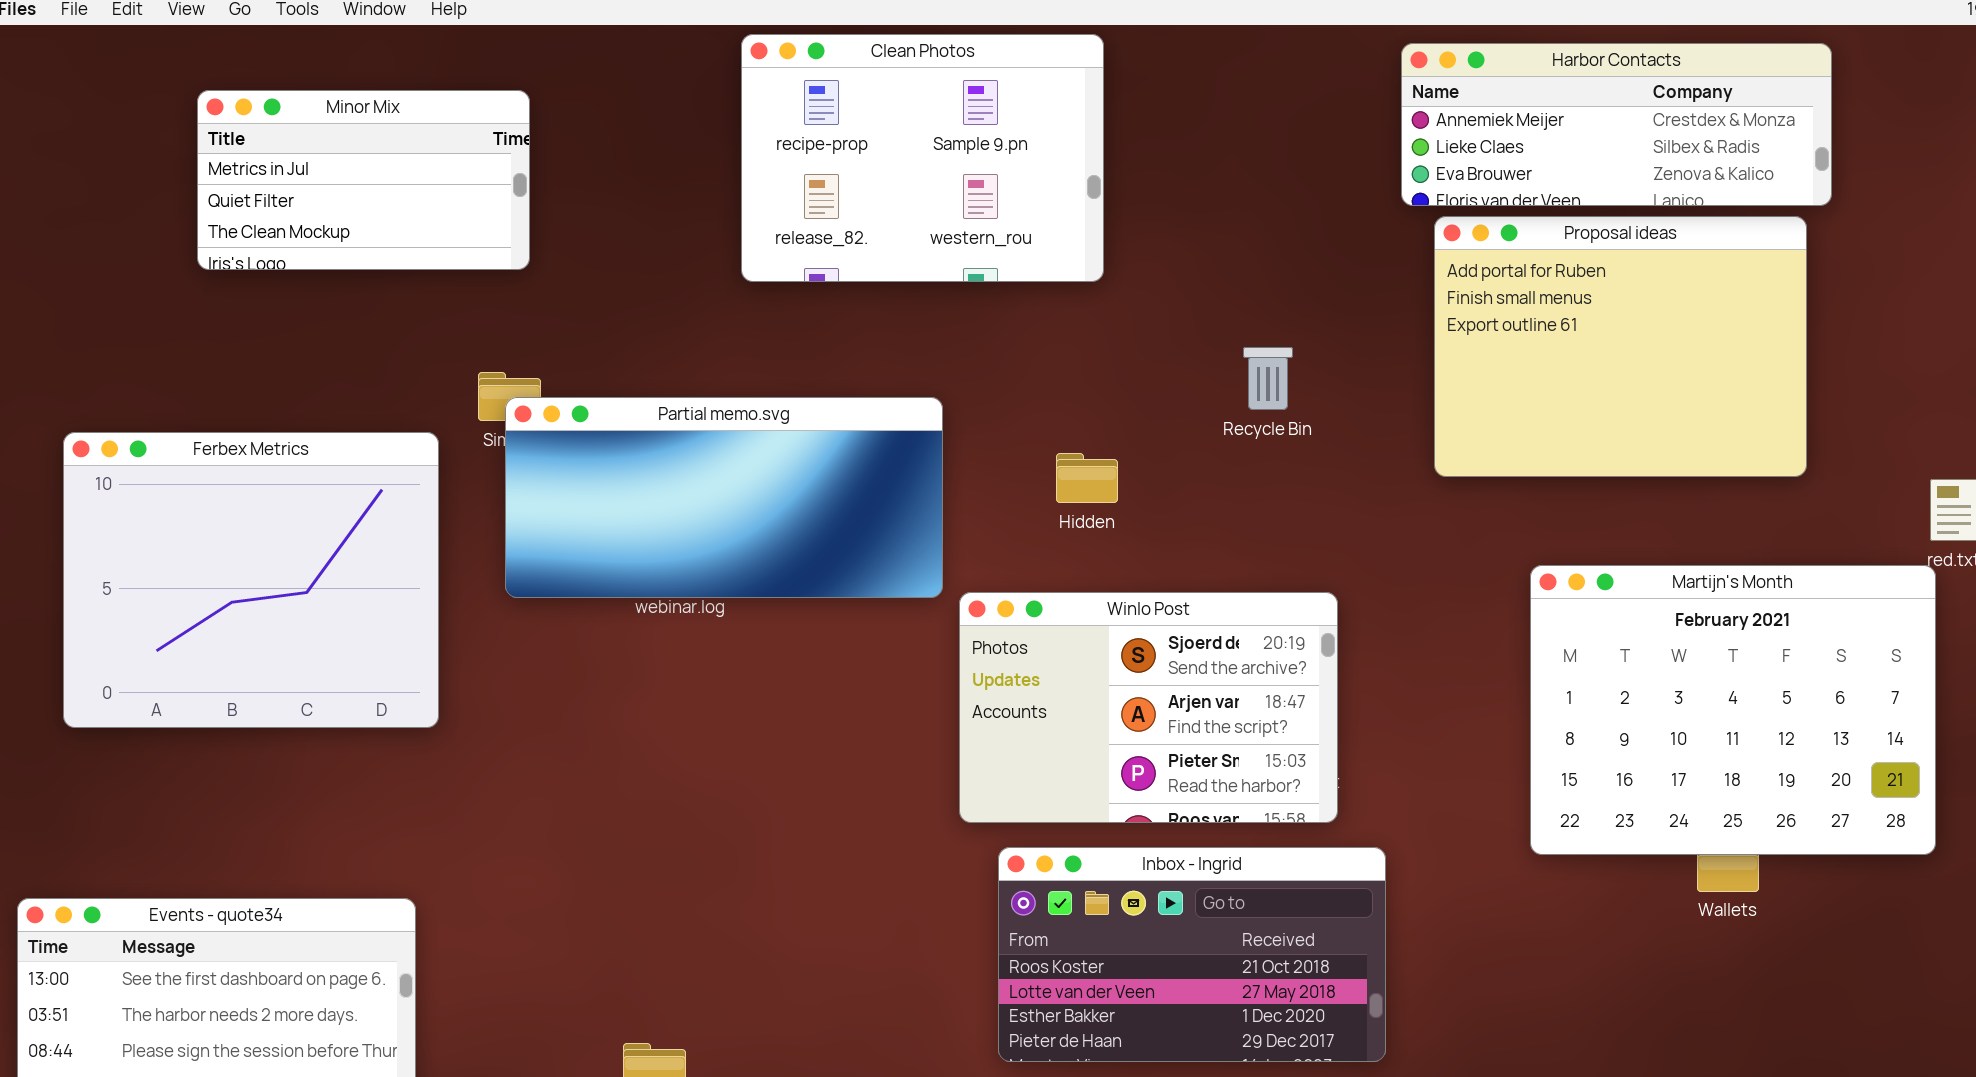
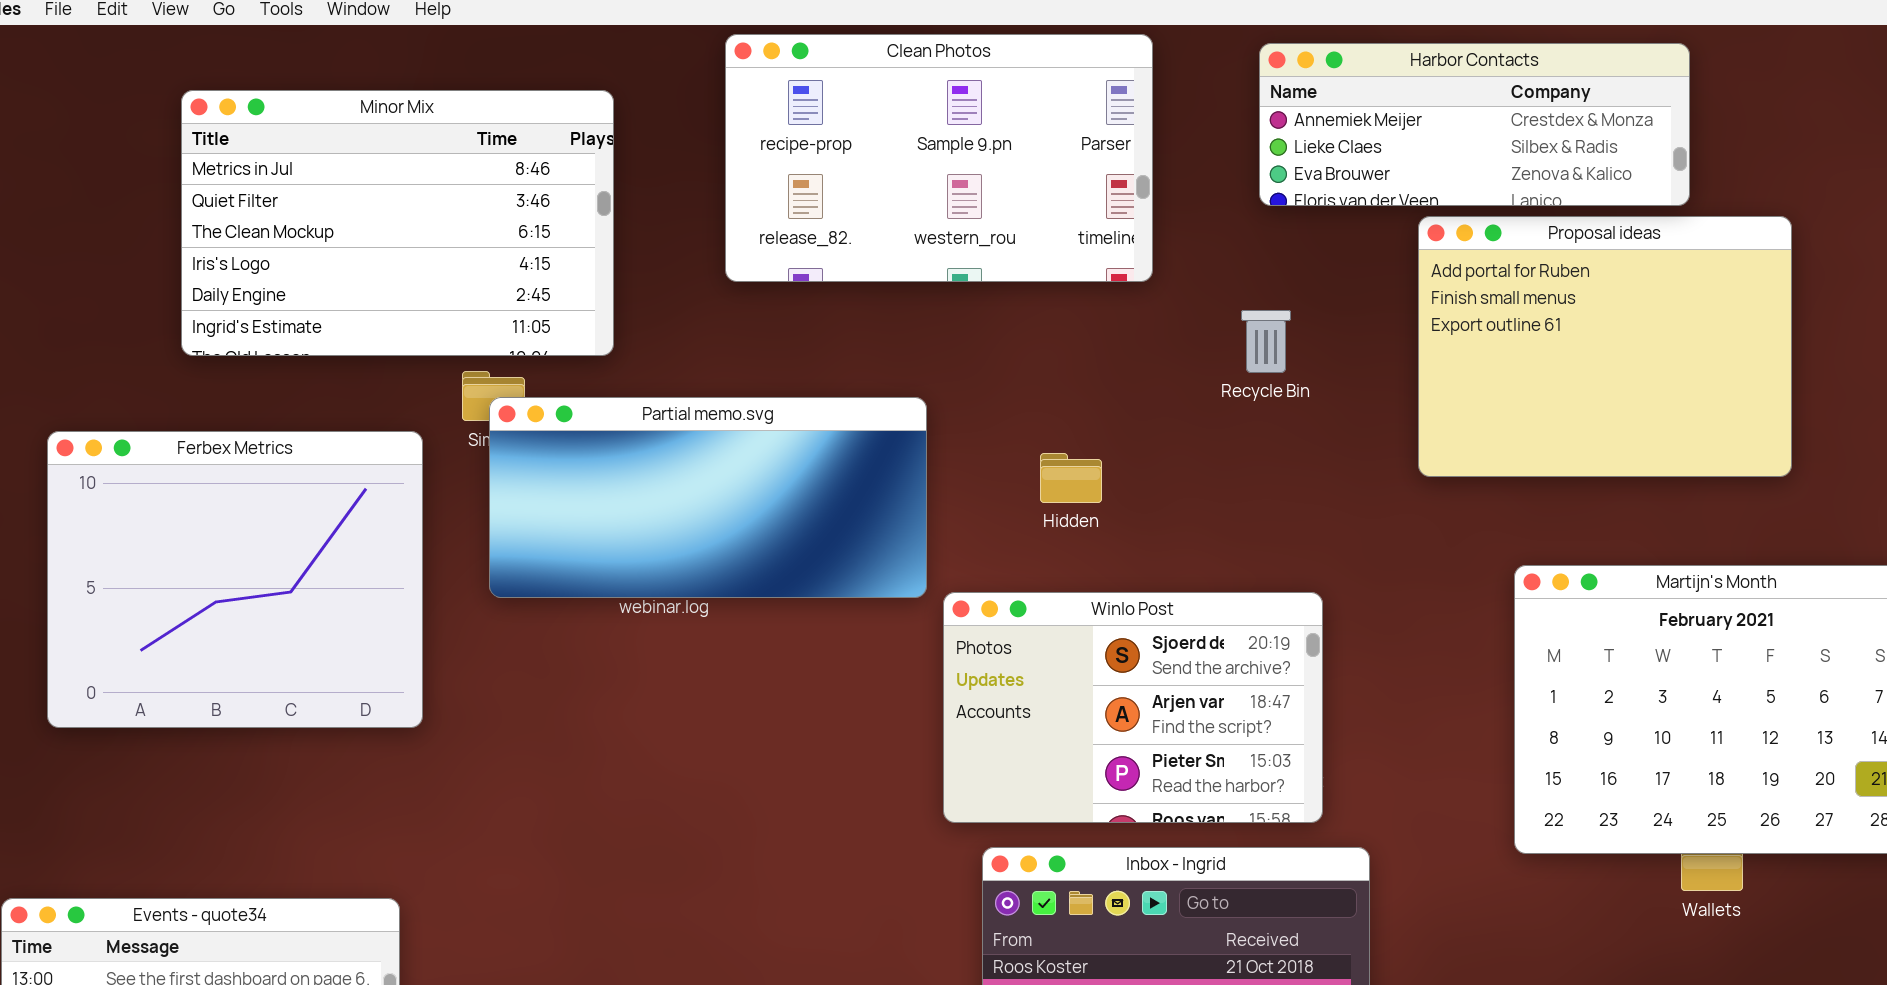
Clean Photos: [741,34,1104,282] -> [725,34,1153,282], resized
Harbor Contacts: [1401,43,1832,206] -> [1259,43,1690,206], moved
Minor Mix: [197,90,530,270] -> [181,90,614,356], resized
Recycle Bin: [1243,347,1293,410] -> [1241,310,1291,373], moved

